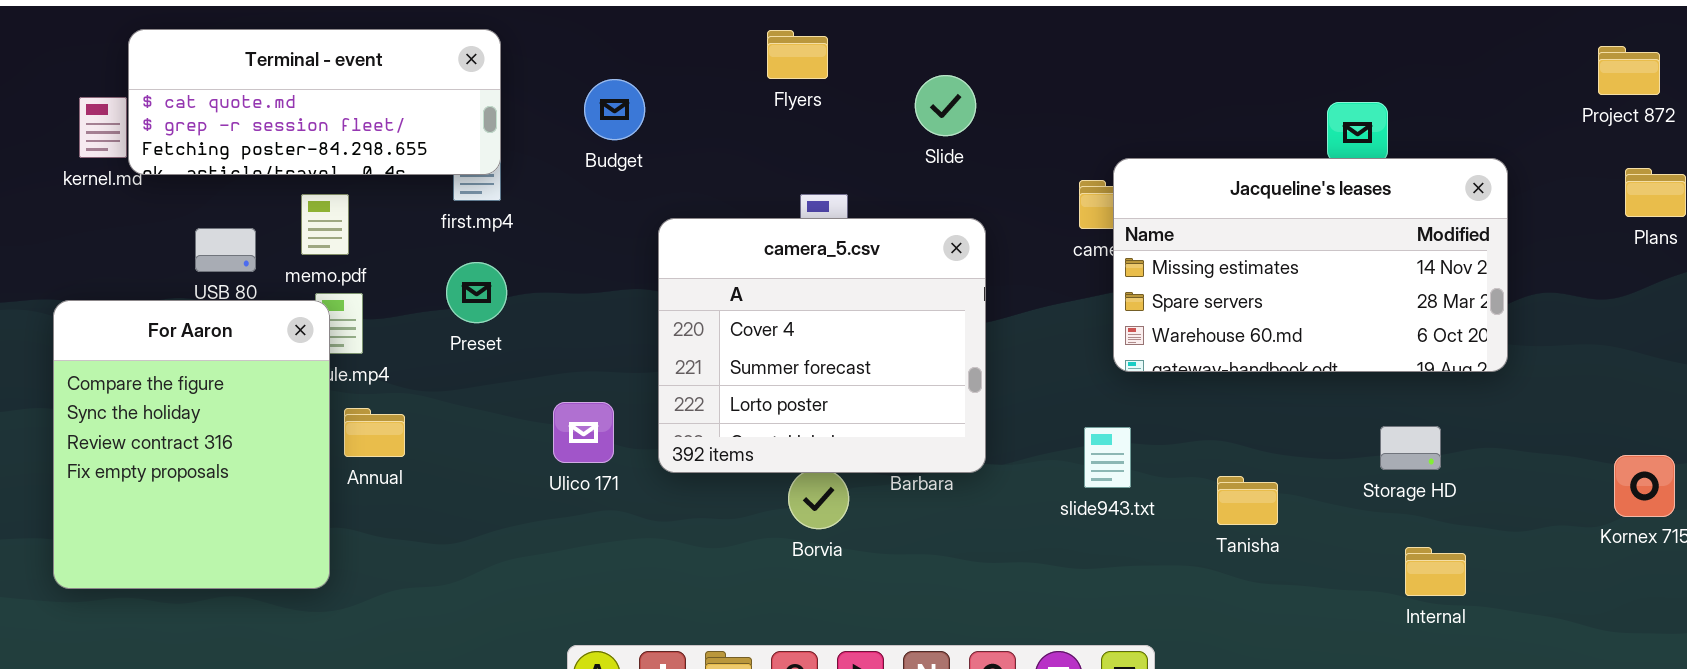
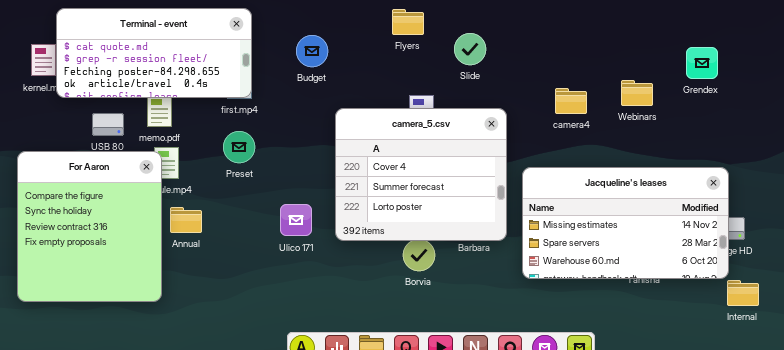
Terminal - event: [128,29,501,175] -> [56,8,252,98], resized
Slide: [915,75,976,136] -> [454,33,486,65], moved
Jacqueline's leases: [1113,158,1508,372] -> [522,167,729,279], moved

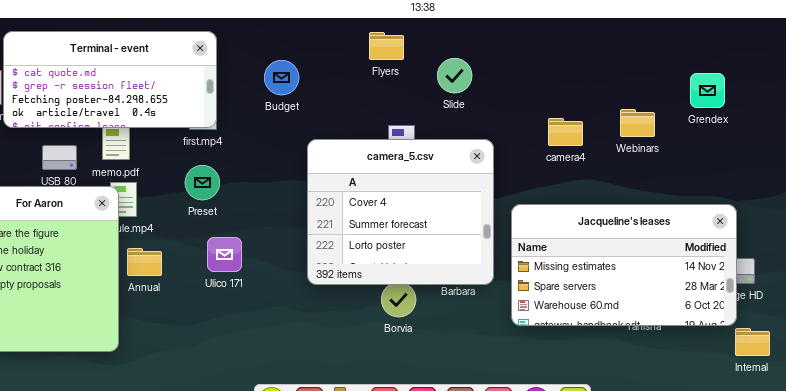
Ulico 171: [280,204,312,236] -> [207,237,242,272], moved

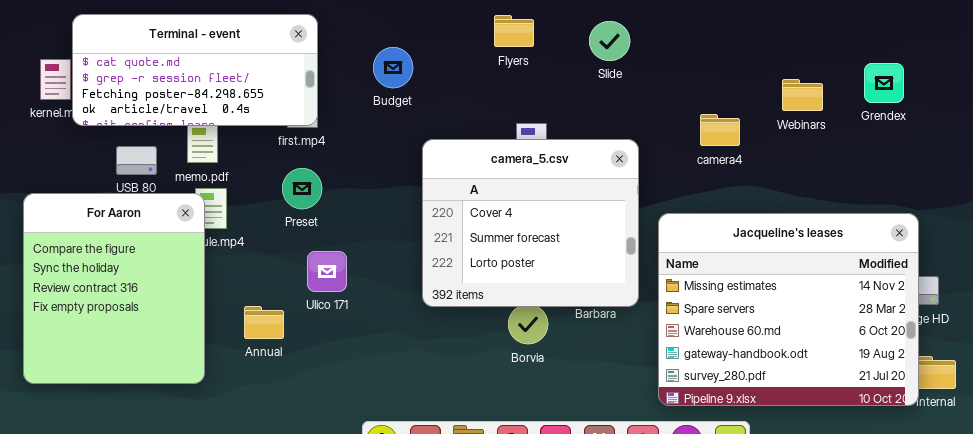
Slide: [437,58,472,93] -> [589,21,630,61], moved
Webinars: [620,109,655,137] -> [782,79,823,111], moved
Jacqueline's leases: [511,204,737,326] -> [658,213,919,406], resized
Annual: [127,248,162,276] -> [244,306,284,339], moved

